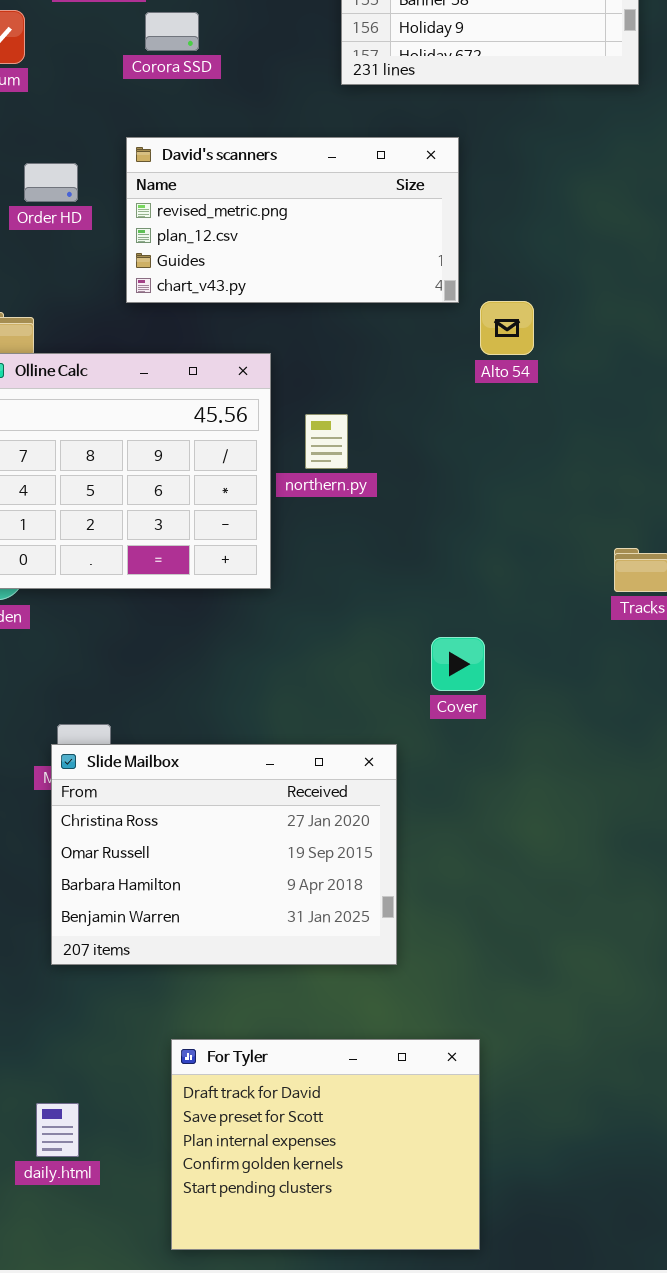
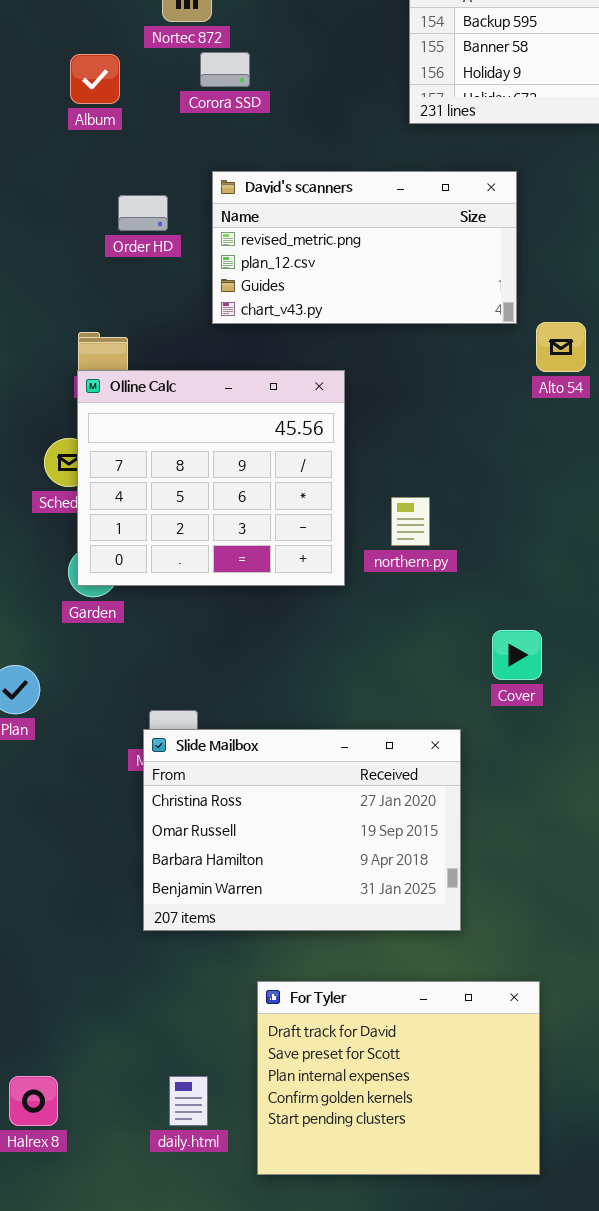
Corora SSD: [145,12,199,51] -> [200,52,250,87], moved
northern.py: [305,414,348,469] -> [391,497,430,546], moved
For Tyler: [171,1039,480,1250] -> [257,981,540,1175], moved
daily.html: [36,1103,79,1157] -> [169,1076,208,1126], moved

